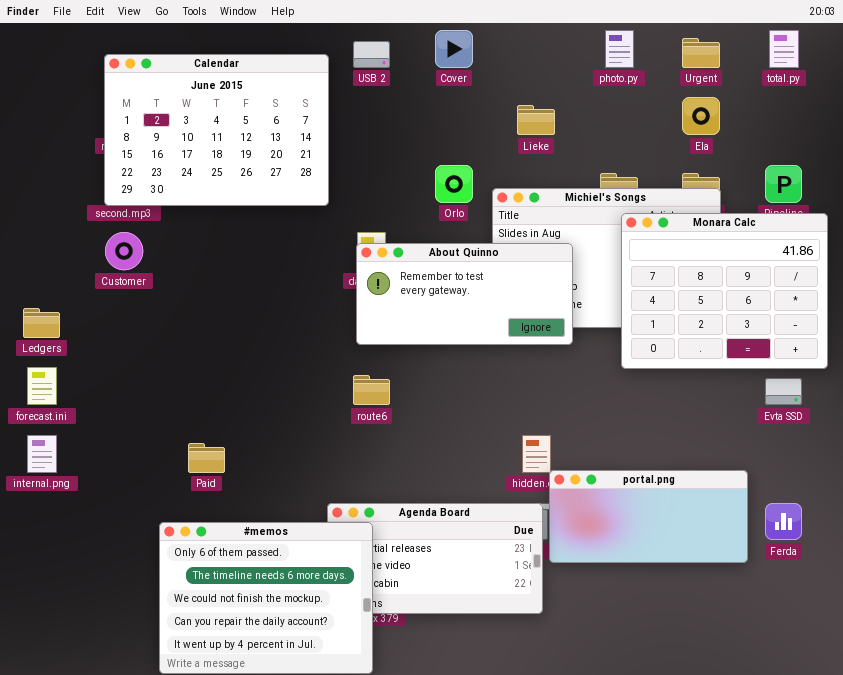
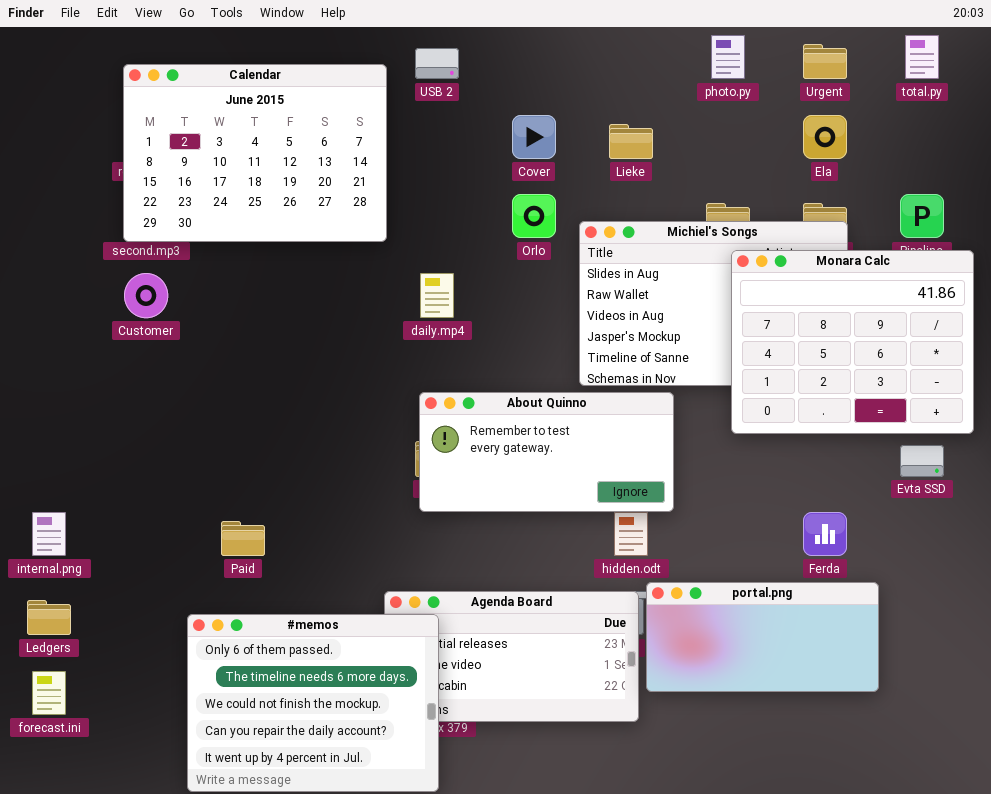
Cover: [435,30,473,68] -> [512,115,556,159], moved
About Quinno: [356,243,573,345] -> [419,392,674,512], moved
Ledgers: [23,308,60,338] -> [27,600,71,635], moved
forecast.ini: [27,367,57,405] -> [32,671,66,715], moved
portal.png: [549,470,748,563] -> [646,582,879,692], moved
Ferda: [765,503,802,540] -> [803,512,847,556], moved

